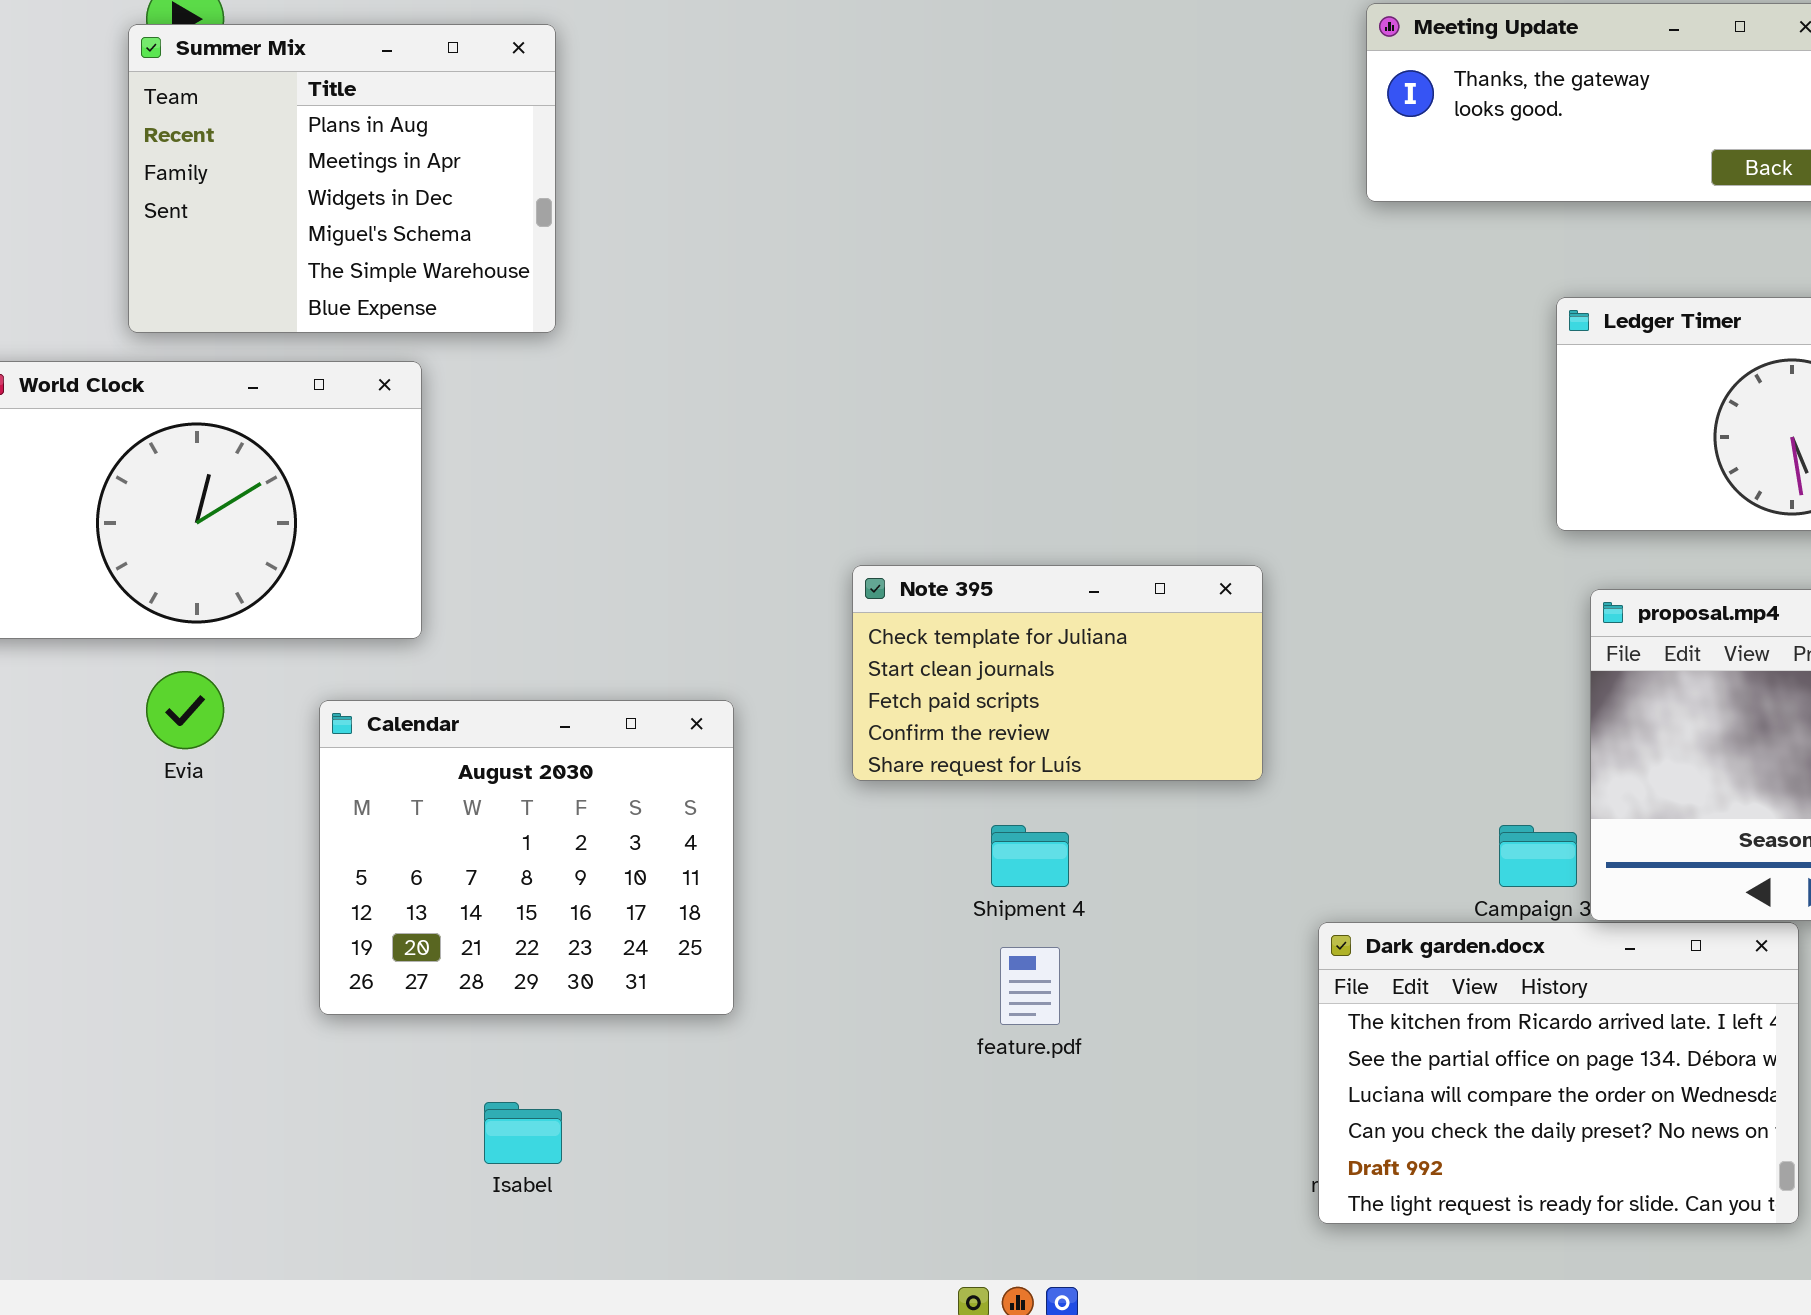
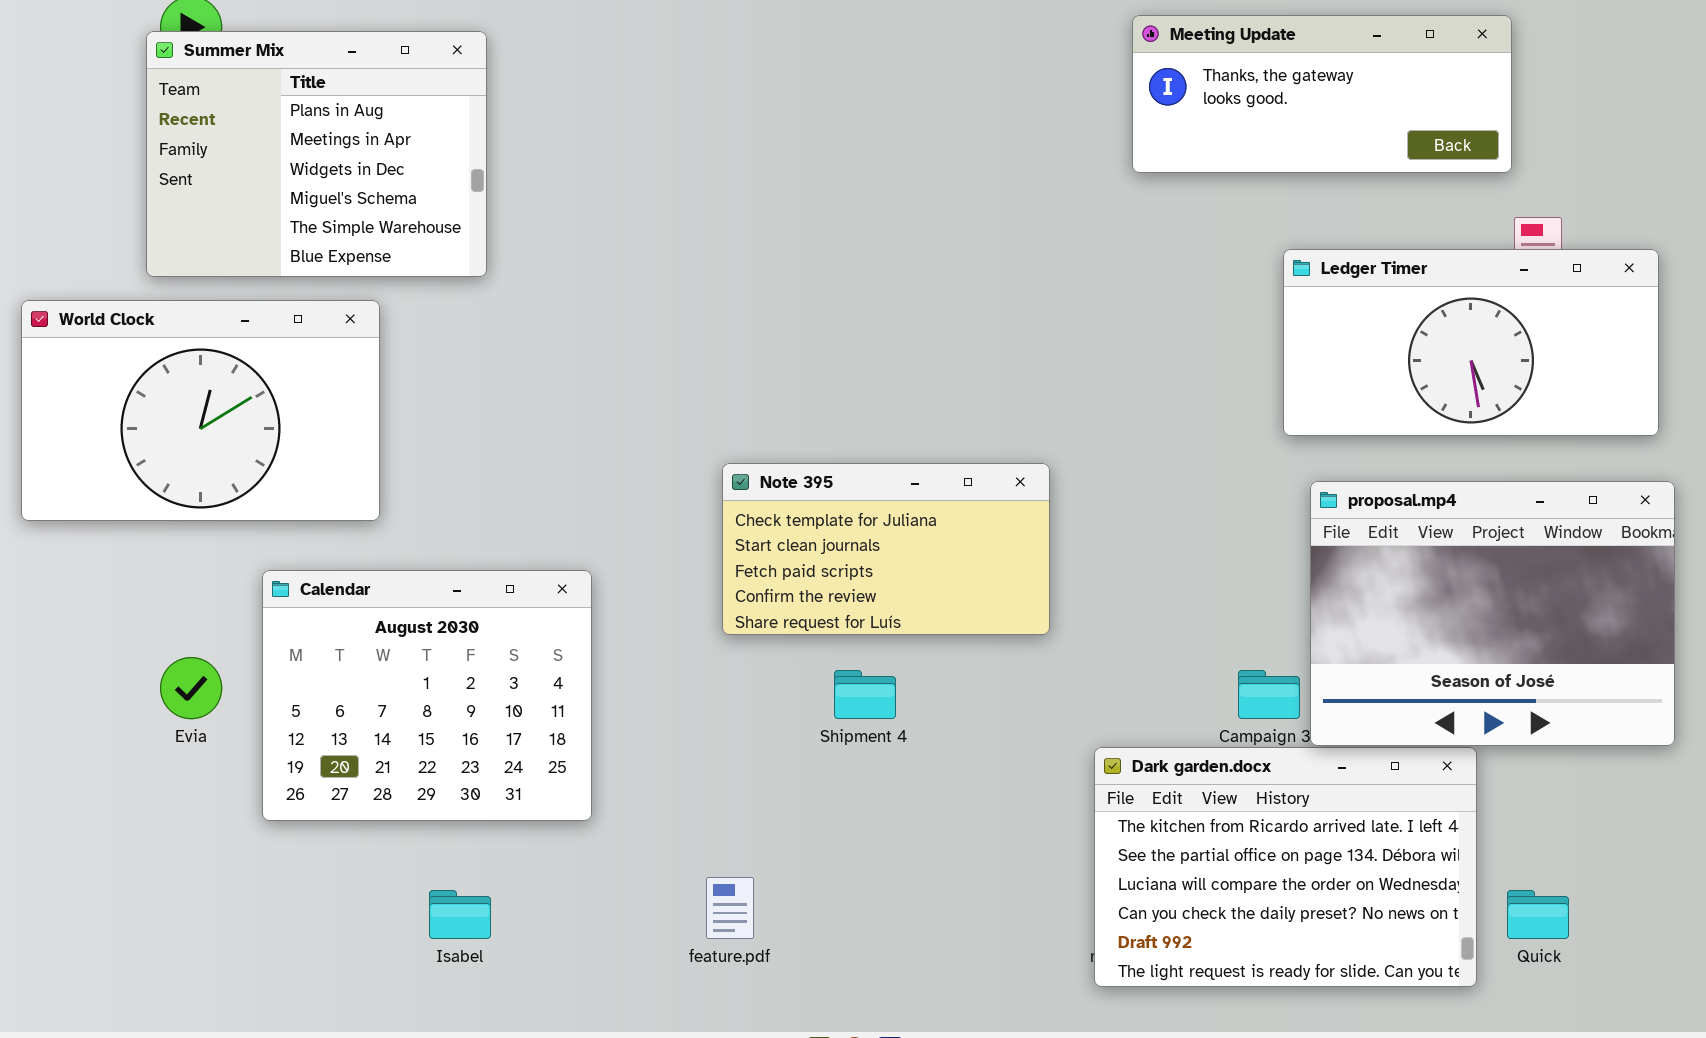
Evia: [146,671,224,749] -> [160,657,222,719], moved
Calendar: [319,700,734,1015] -> [262,570,592,821], moved
feature.pdf: [1000,947,1060,1025] -> [706,877,754,939], moved

